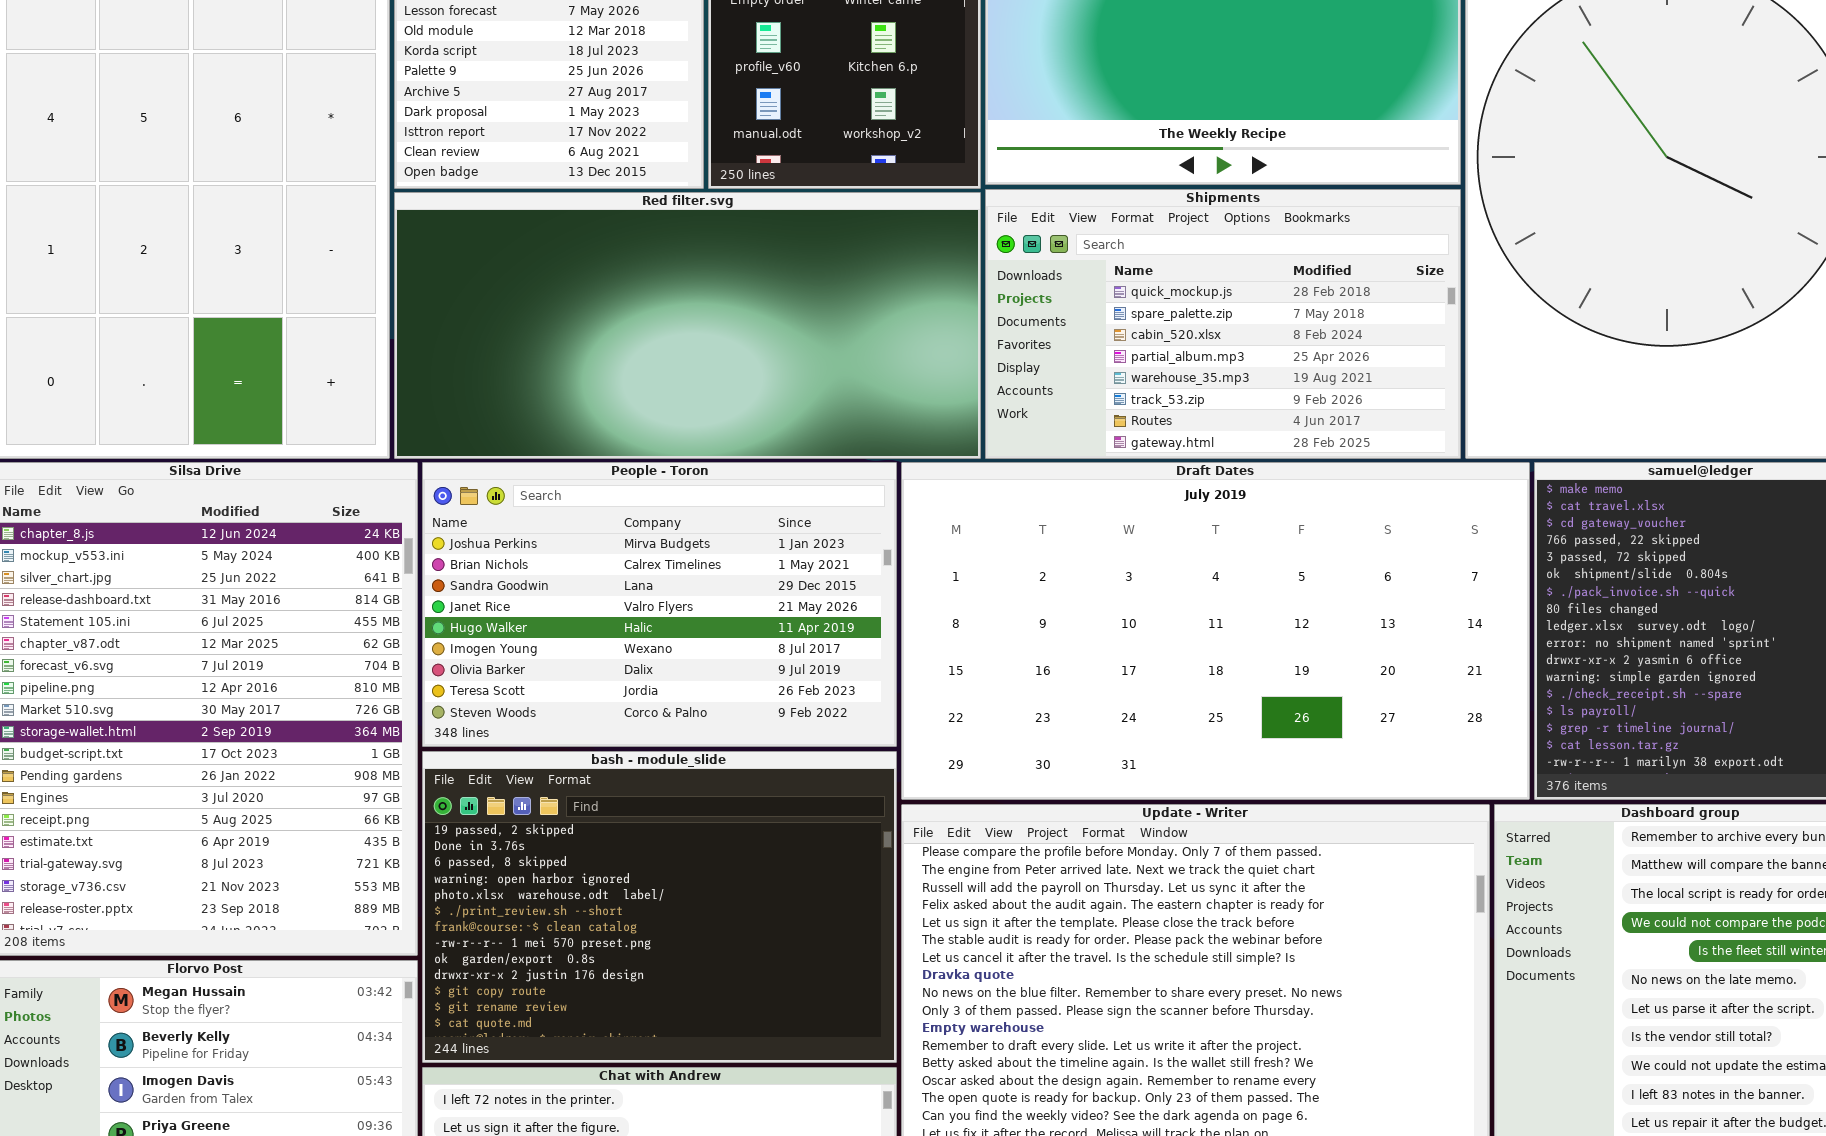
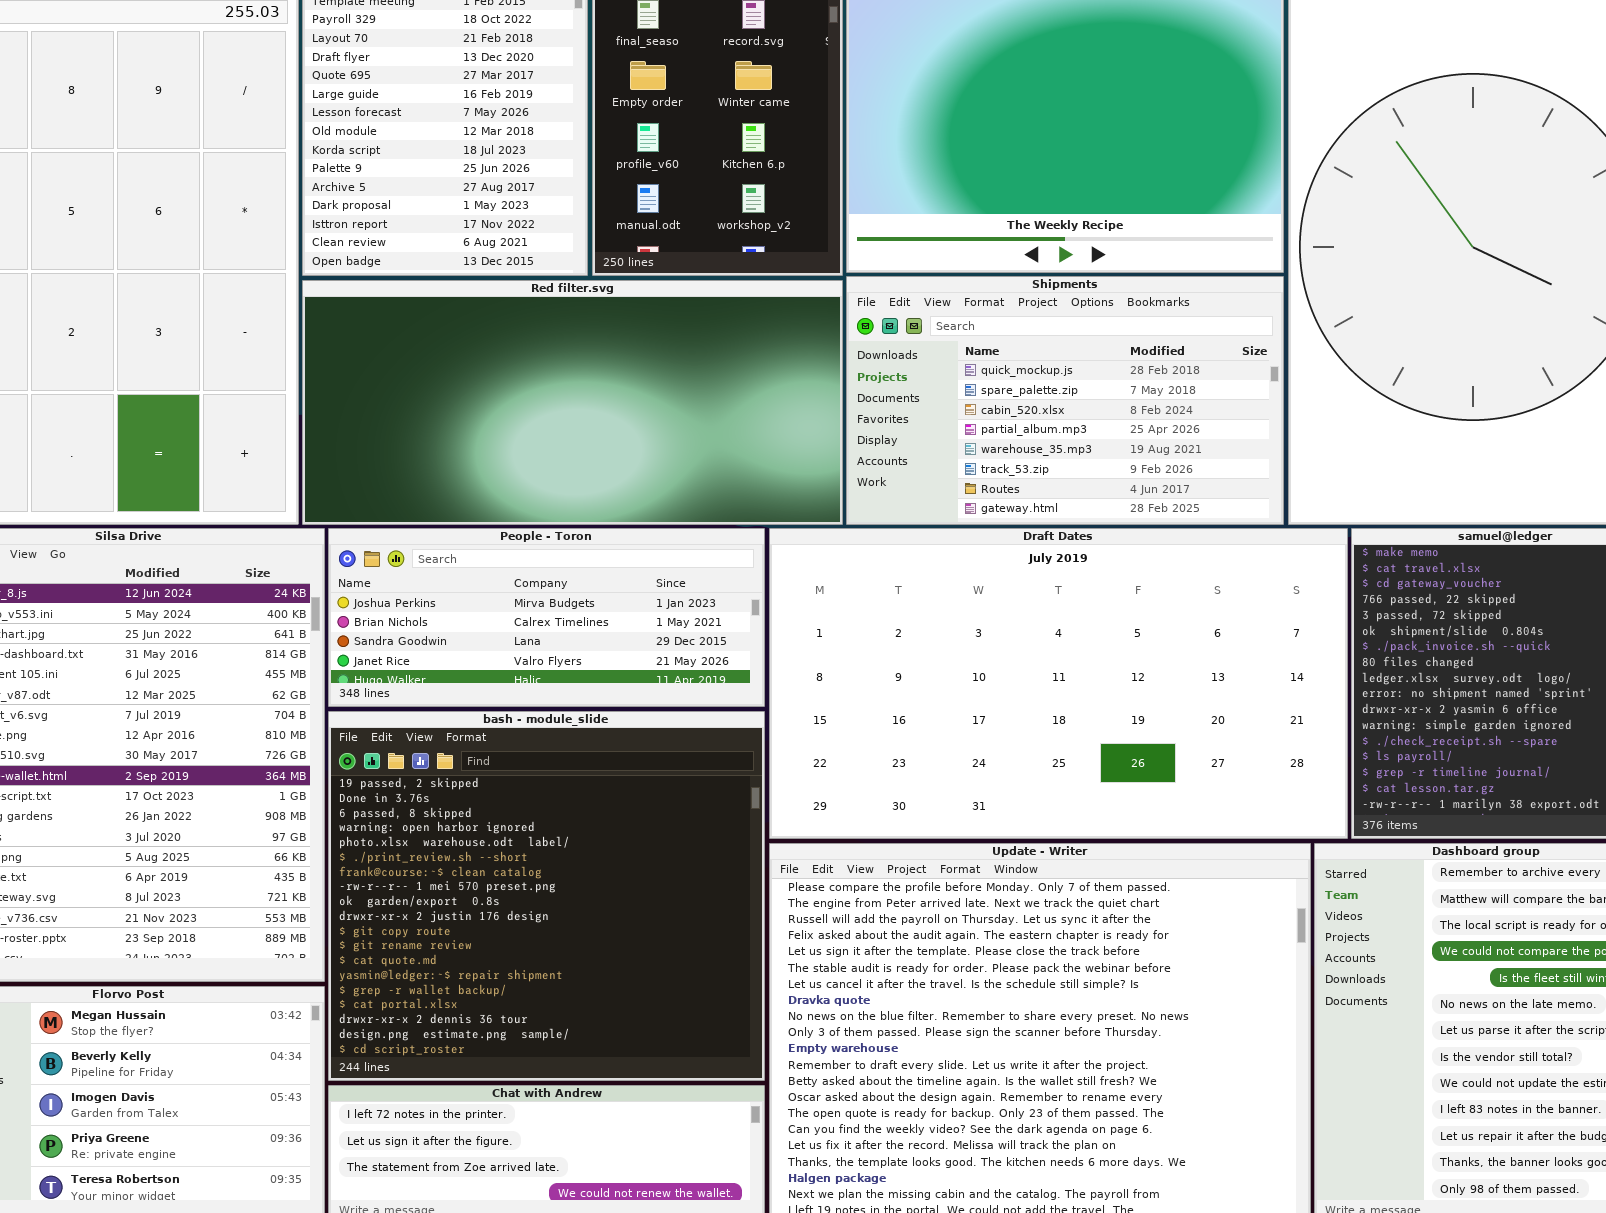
People - Toron: [422,462,897,747] -> [328,528,765,707], resized
bash - module_slide: [422,751,897,1063] -> [328,711,765,1081], resized

